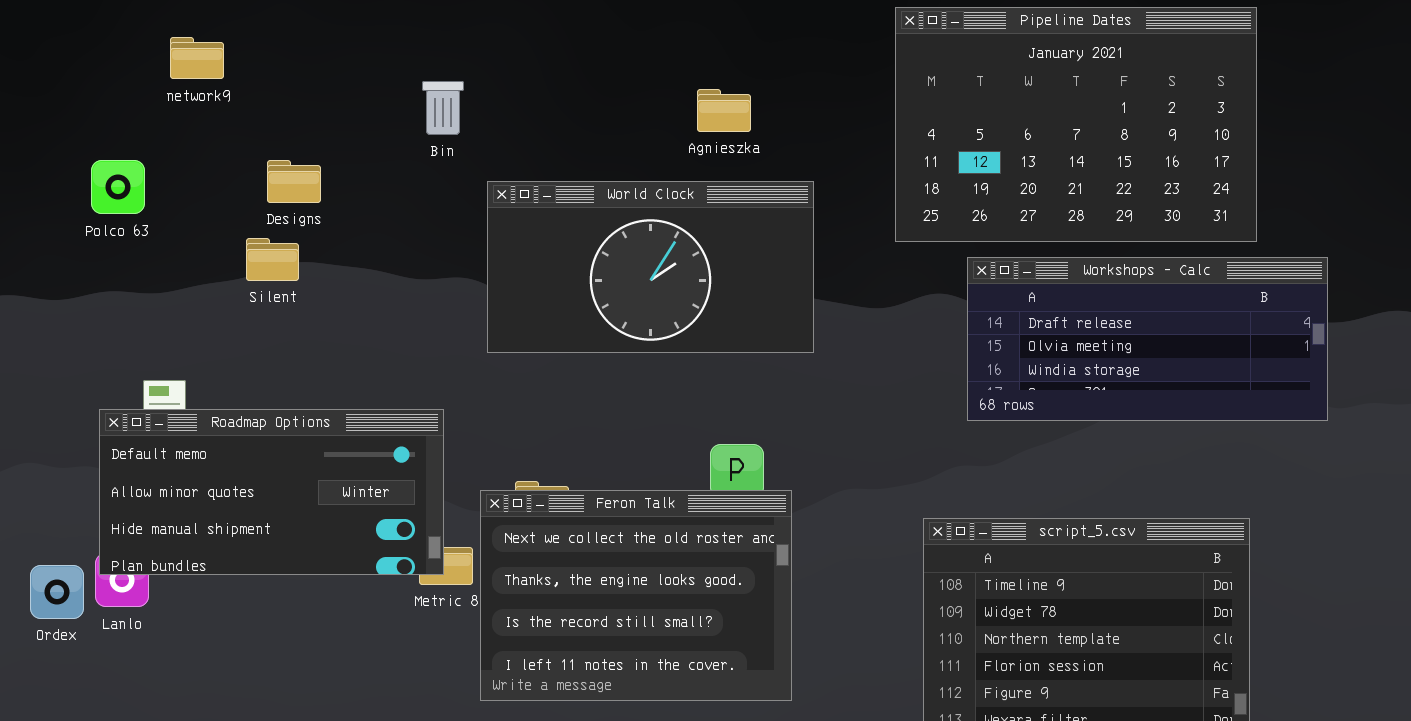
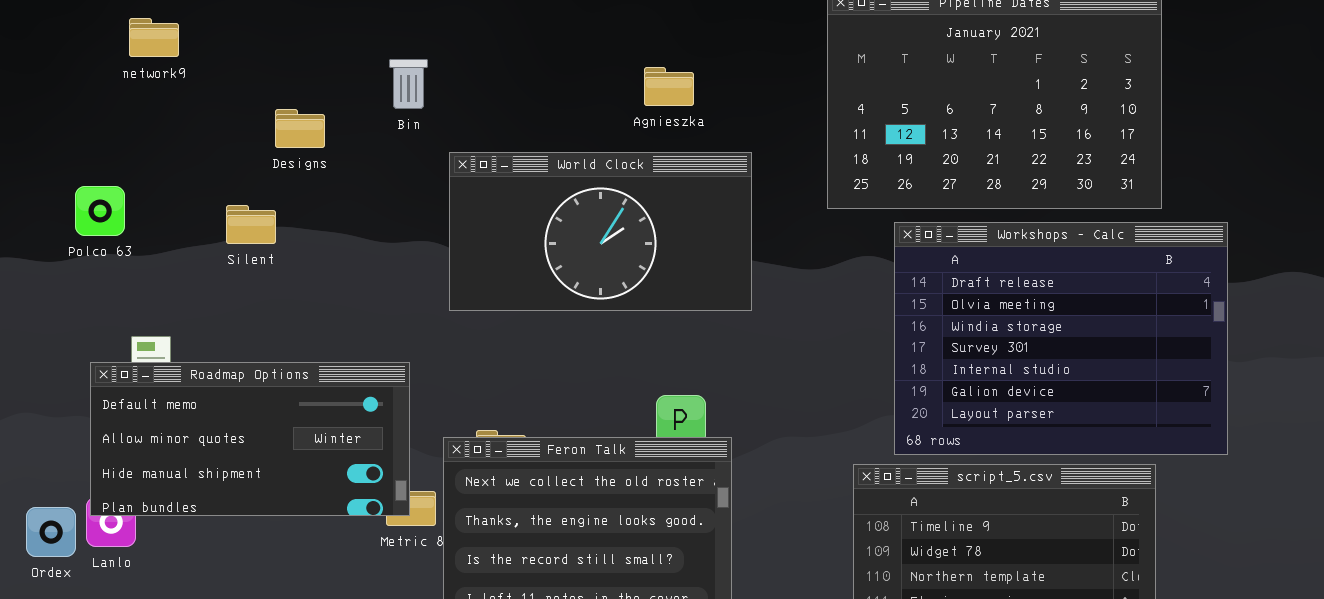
network9: [170,37,224,79] -> [129,18,179,57], moved
Polco 63: [91,160,145,214] -> [75,186,125,236], moved
Designs: [267,160,321,203] -> [275,109,325,148], moved
Workshops - Calc: [967,257,1328,421] -> [894,222,1228,455], resized

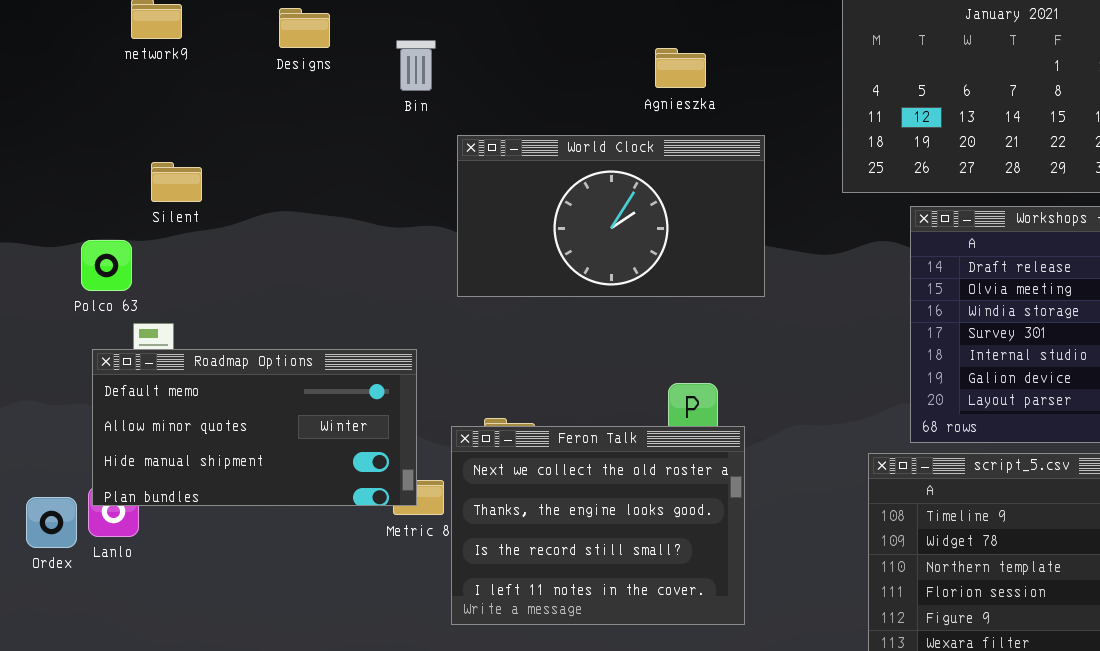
Designs: [275,109,325,148] -> [279,8,330,48], moved
Polco 63: [75,186,125,236] -> [81,240,132,291], moved
Silent: [226,205,276,244] -> [151,162,202,202], moved

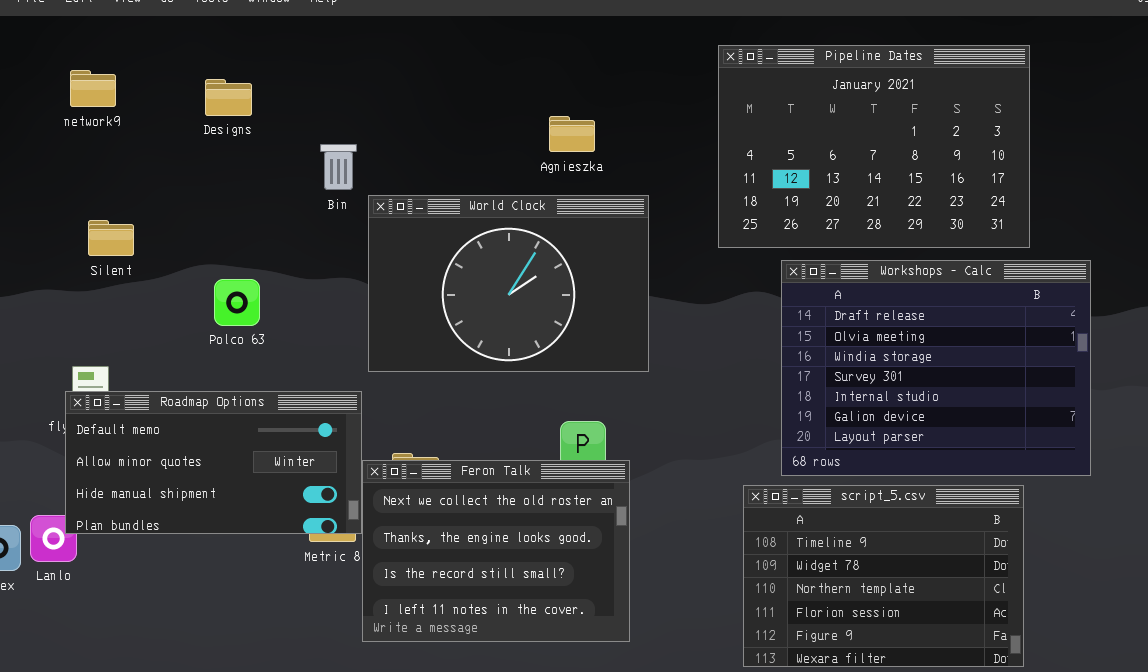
Bin: [396,40,436,91] -> [320,144,357,190], moved
World Clock: [457,135,765,297] -> [368,195,649,372], resized
Polco 63: [81,240,132,291] -> [214,279,260,326], moved
Roadmap Options: [92,349,417,506] -> [65,391,362,534], moved

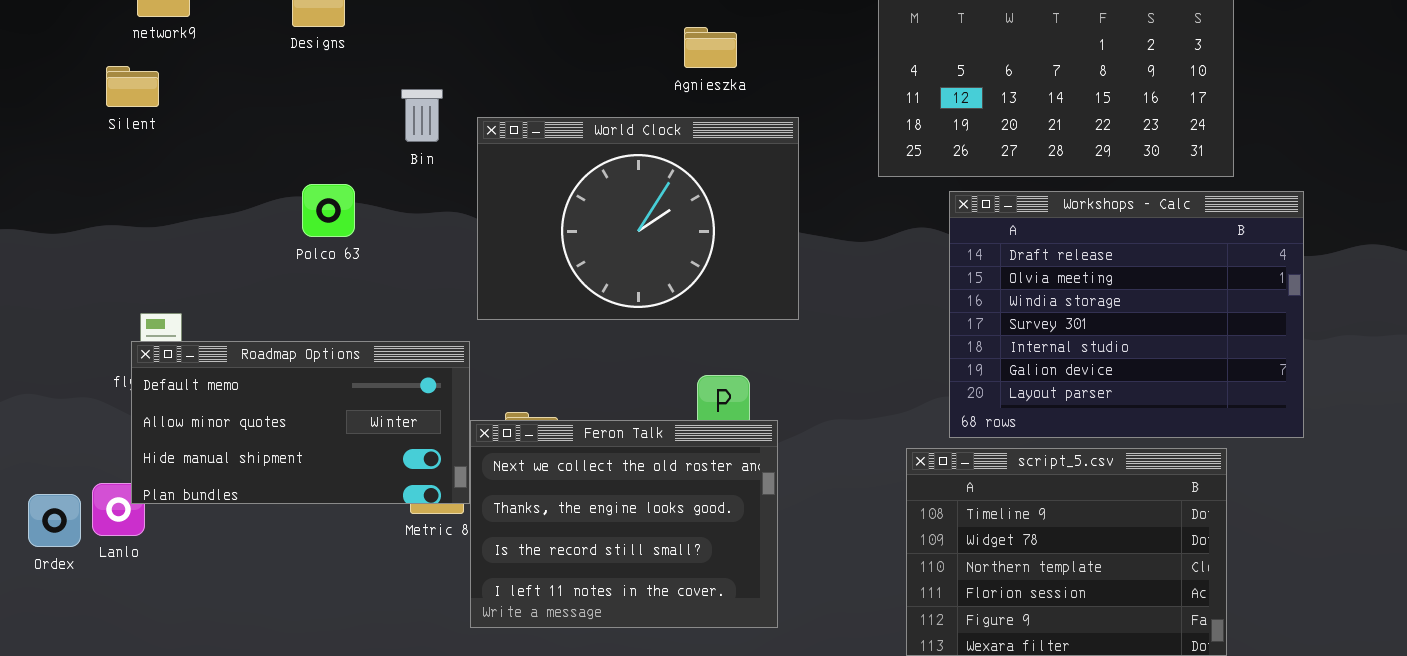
Bin: [320,144,357,190] -> [401,89,443,142], moved
Silent: [88,220,134,256] -> [106,66,159,107], moved
Polco 63: [214,279,260,326] -> [302,184,355,237], moved

